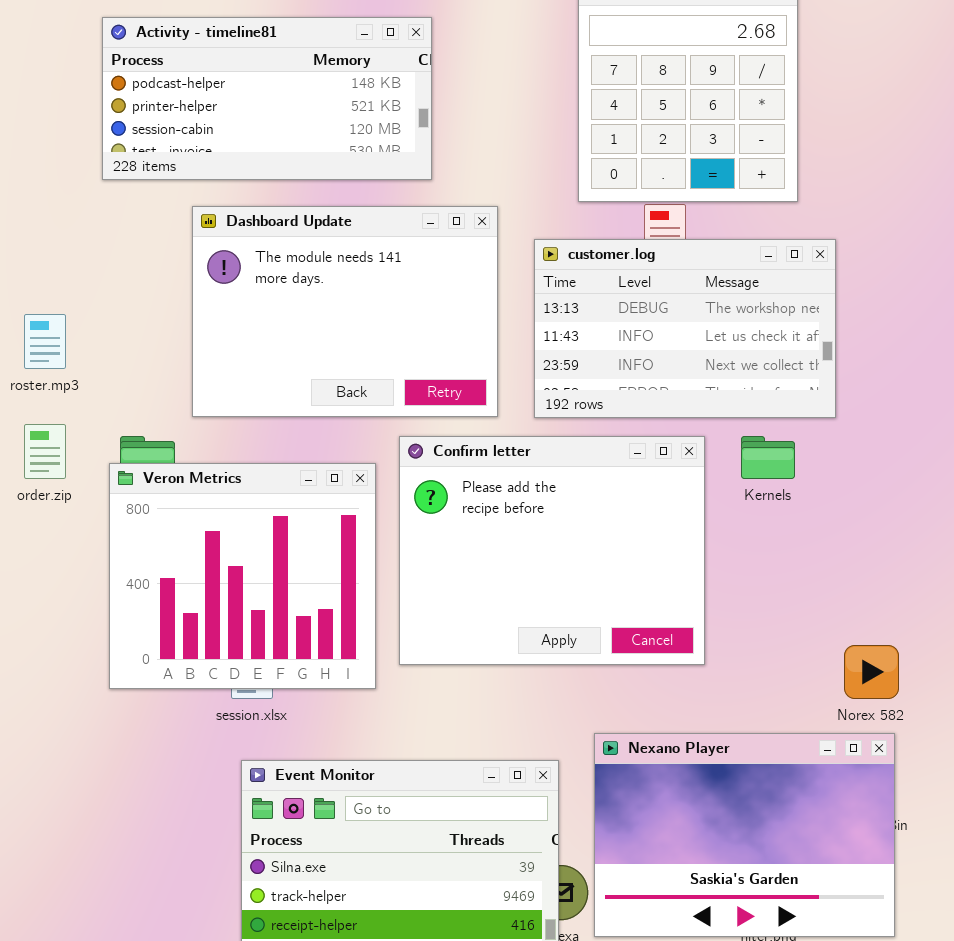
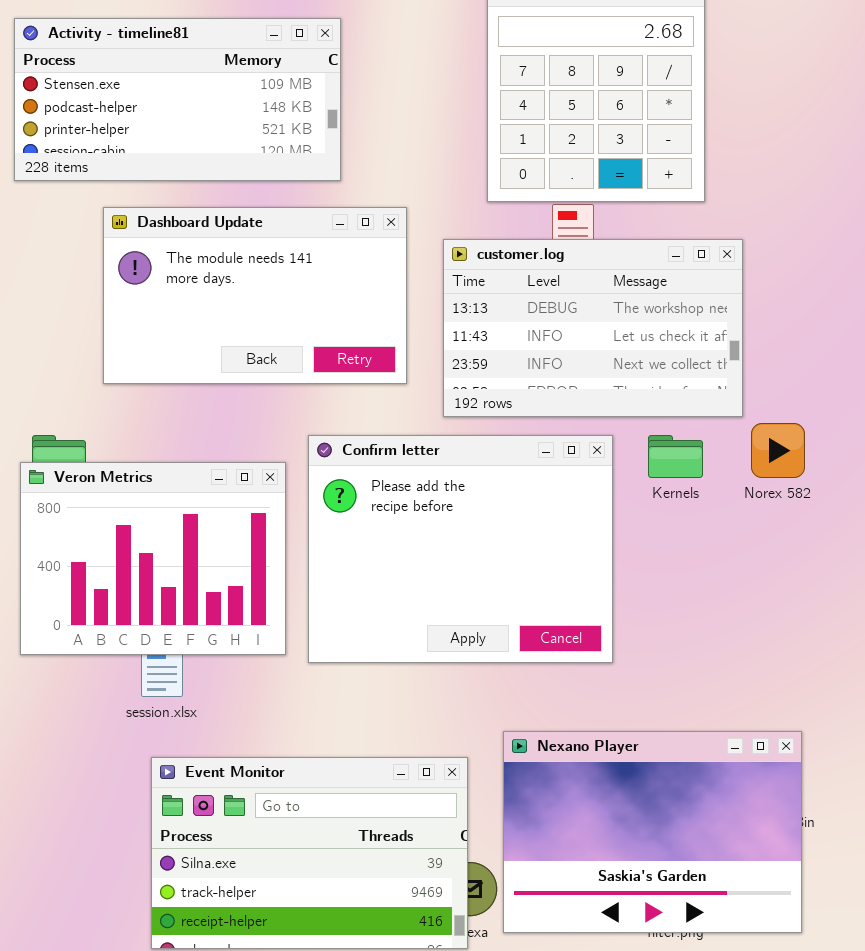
Activity - timeline81: [102,17,432,180] -> [14,18,341,181], scrolled up 1 row
Dashboard Update: [192,206,498,417] -> [103,207,407,384], resized
Veron Metrics: [109,463,376,689] -> [20,462,286,655], resized
Norex 582: [844,645,899,699] -> [751,423,805,478], moved

